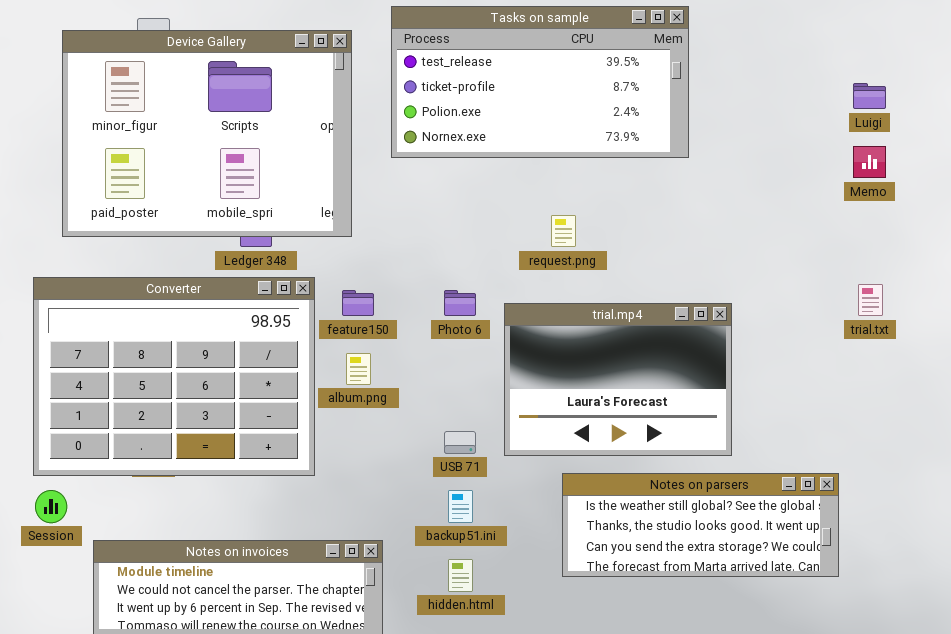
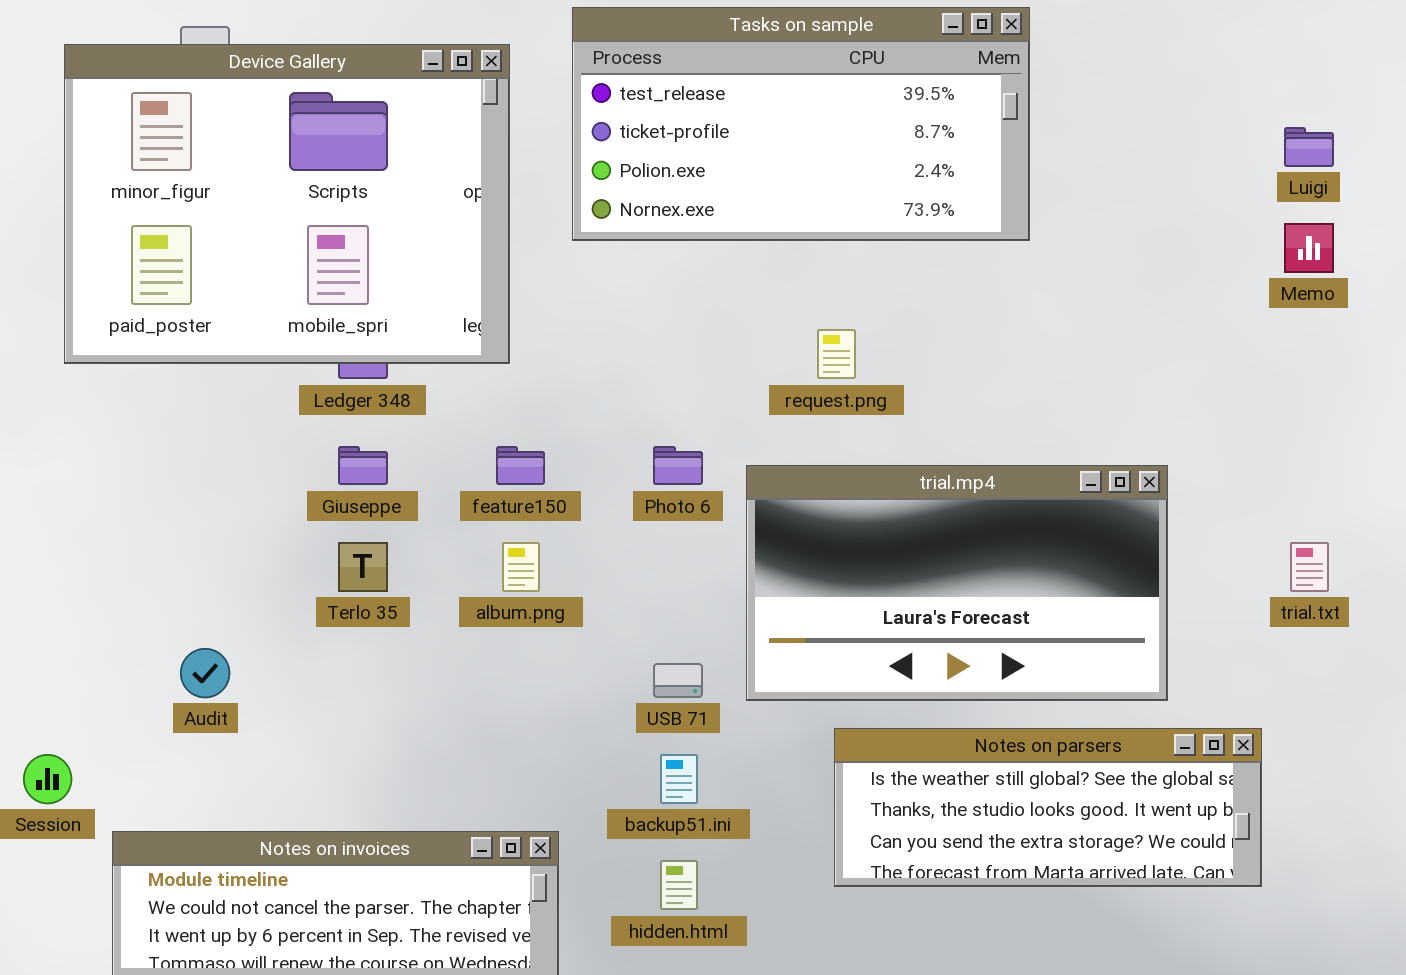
Converter: [33,277,315,476] -> none, closed
trial.txt: [858,284,883,316] -> [1290,542,1329,592], moved
trial.mp4: [504,303,732,456] -> [746,465,1168,701], resized

